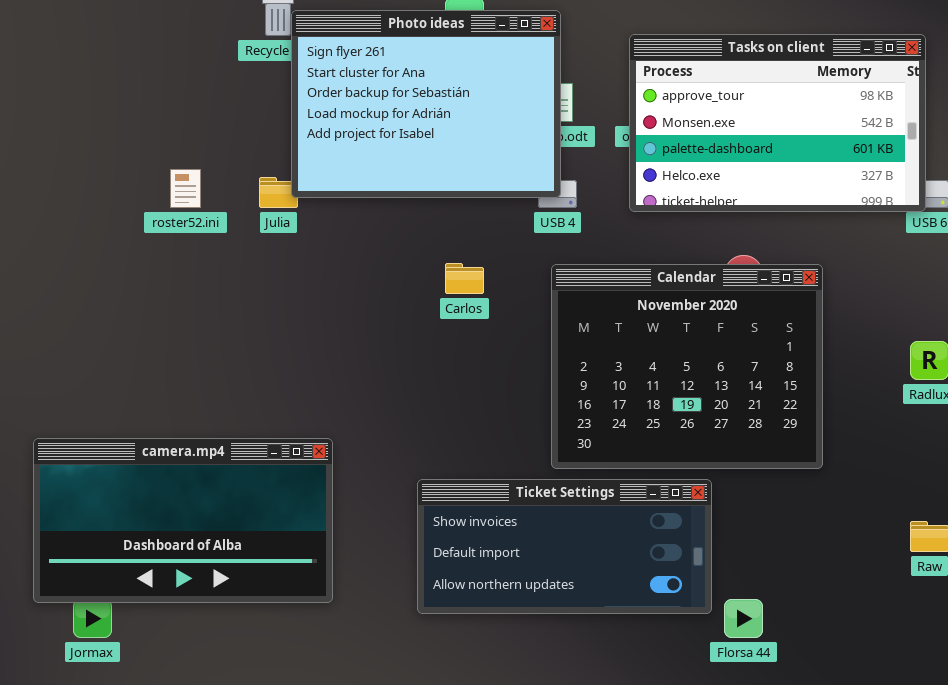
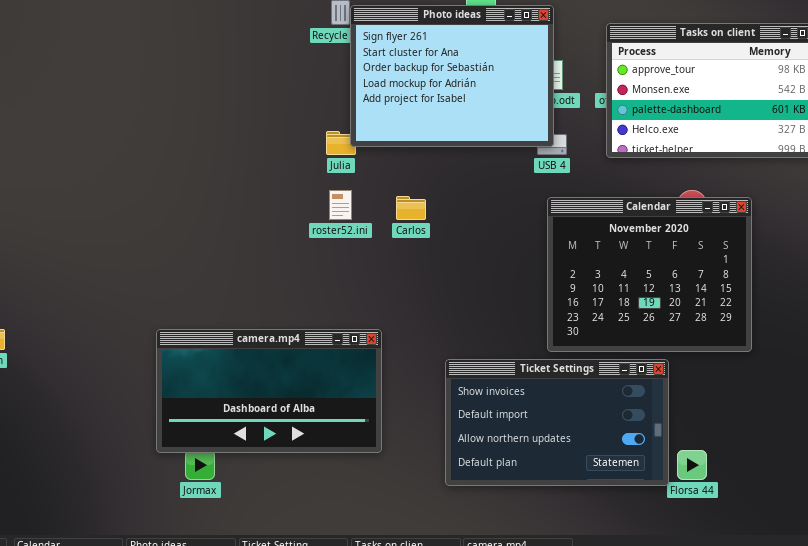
roster52.ini: [170,169,201,208] -> [329,190,352,220], moved
Carlos: [445,263,484,294] -> [396,196,426,220], moved
Ticket Settings: [417,479,712,614] -> [445,359,669,486], resized

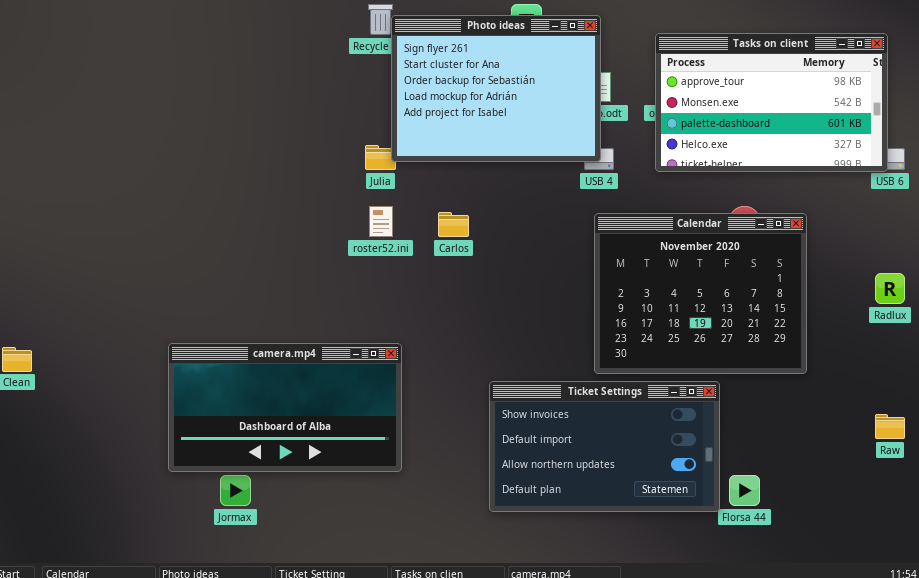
camera.mp4: [156,329,382,453] -> [168,343,402,472], moved

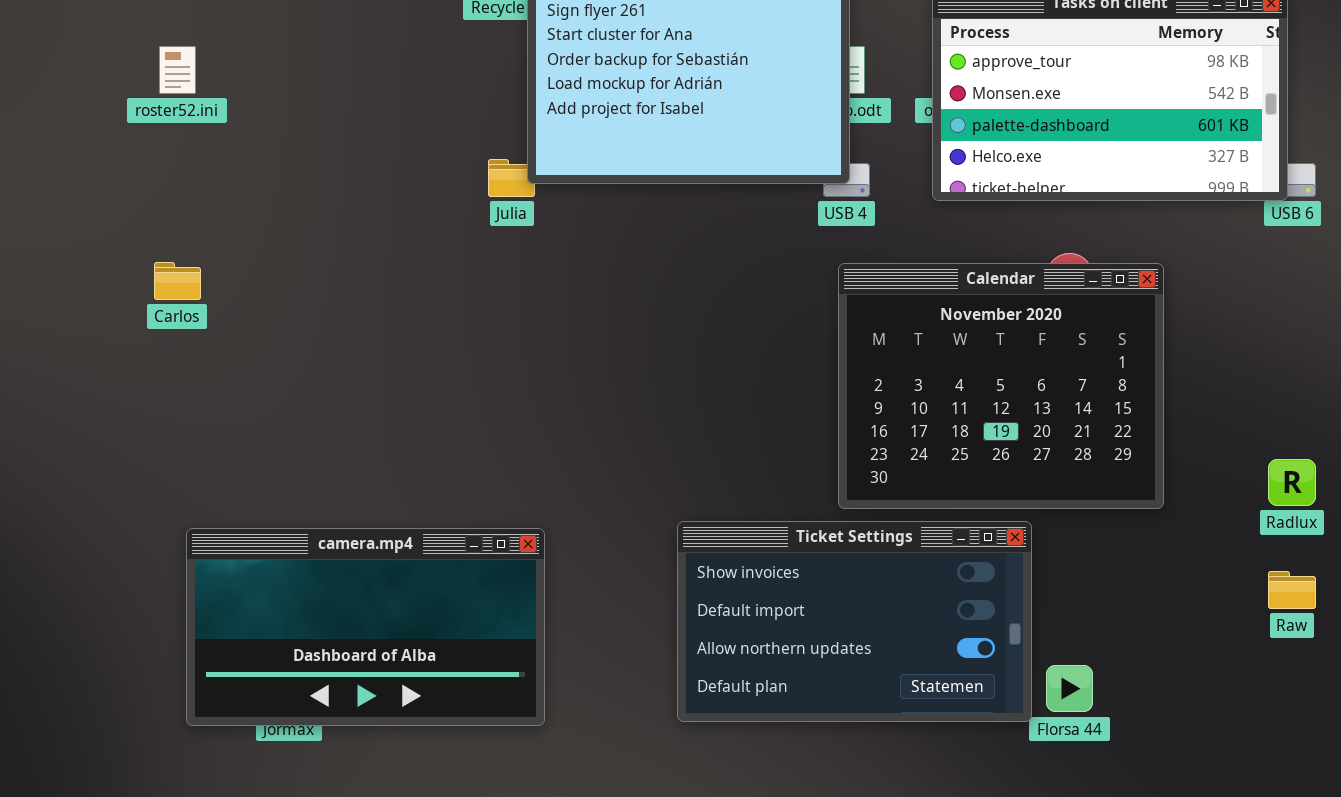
roster52.ini: [369,206,393,237] -> [159,46,196,94], moved
Carlos: [438,212,469,237] -> [154,262,201,300], moved
Radlux: [875,273,905,304] -> [1268,459,1316,506], moved
camera.mp4: [168,343,402,472] -> [186,528,545,726], moved

